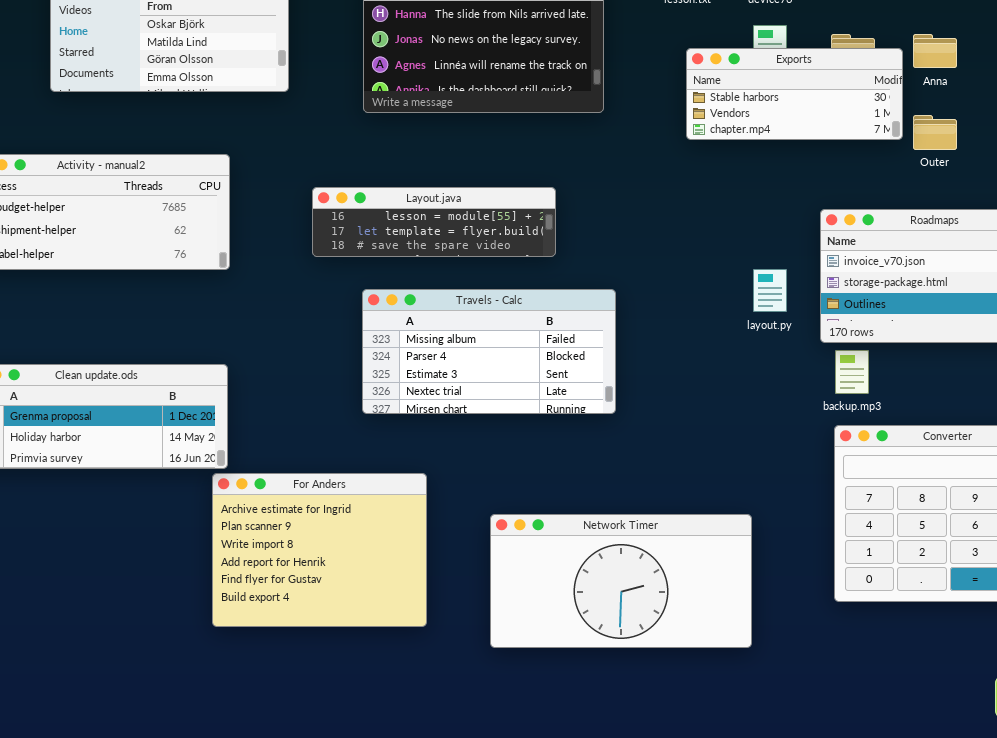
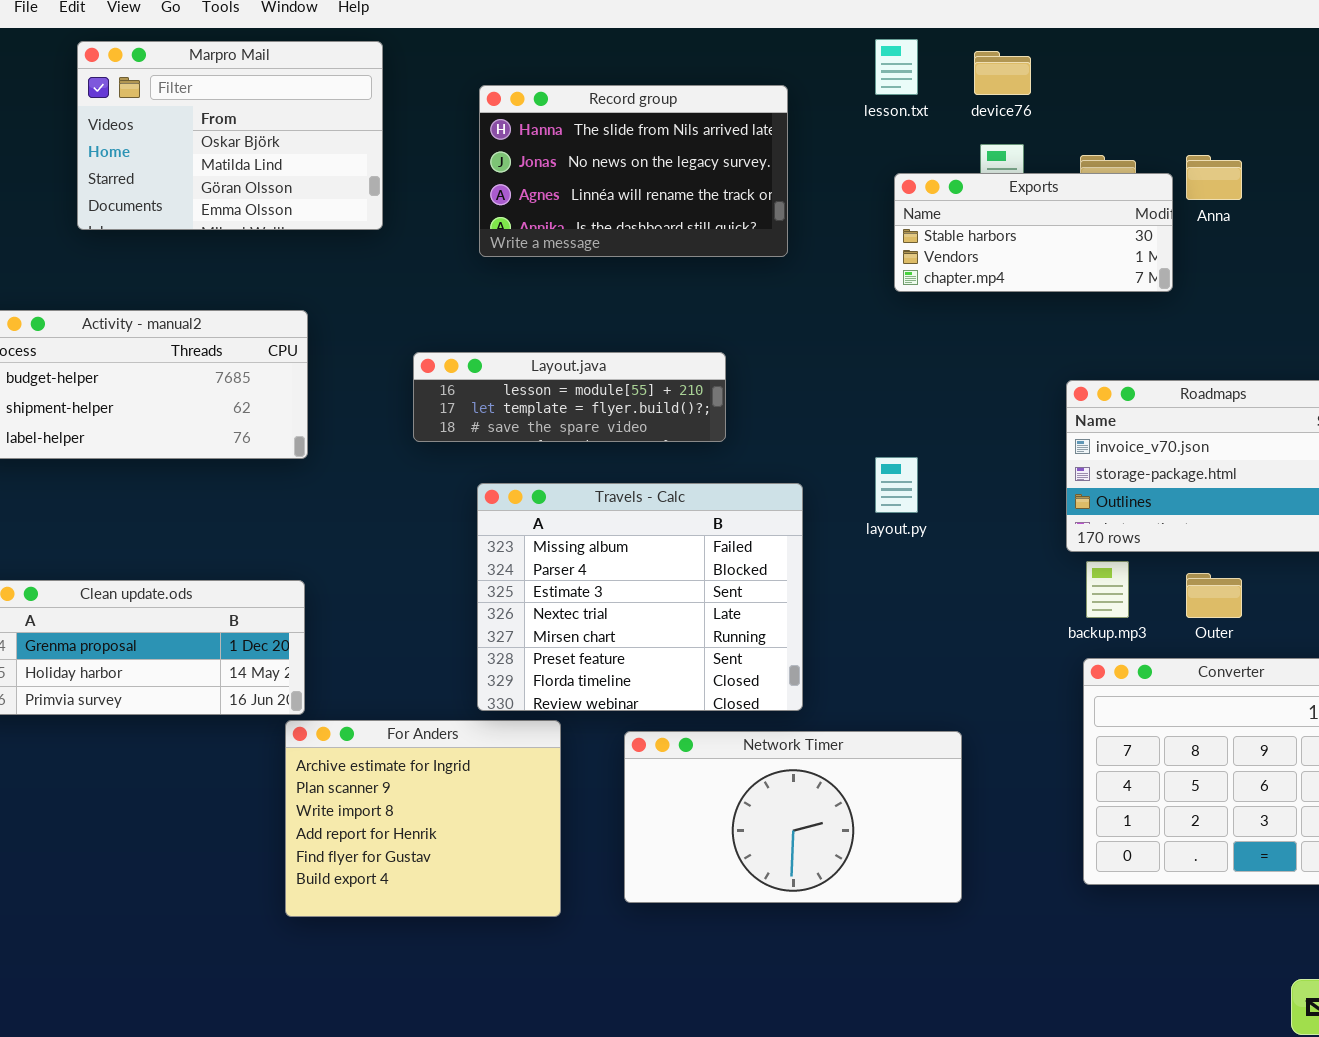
Outer: [913,115,957,150] -> [1186,573,1242,618], moved
layout.py: [753,269,787,312] -> [875,457,918,513], moved
Travels - Calc: [362,289,616,414] -> [477,483,803,711], resized
Network Timer: [490,514,752,648] -> [624,731,962,903], moved

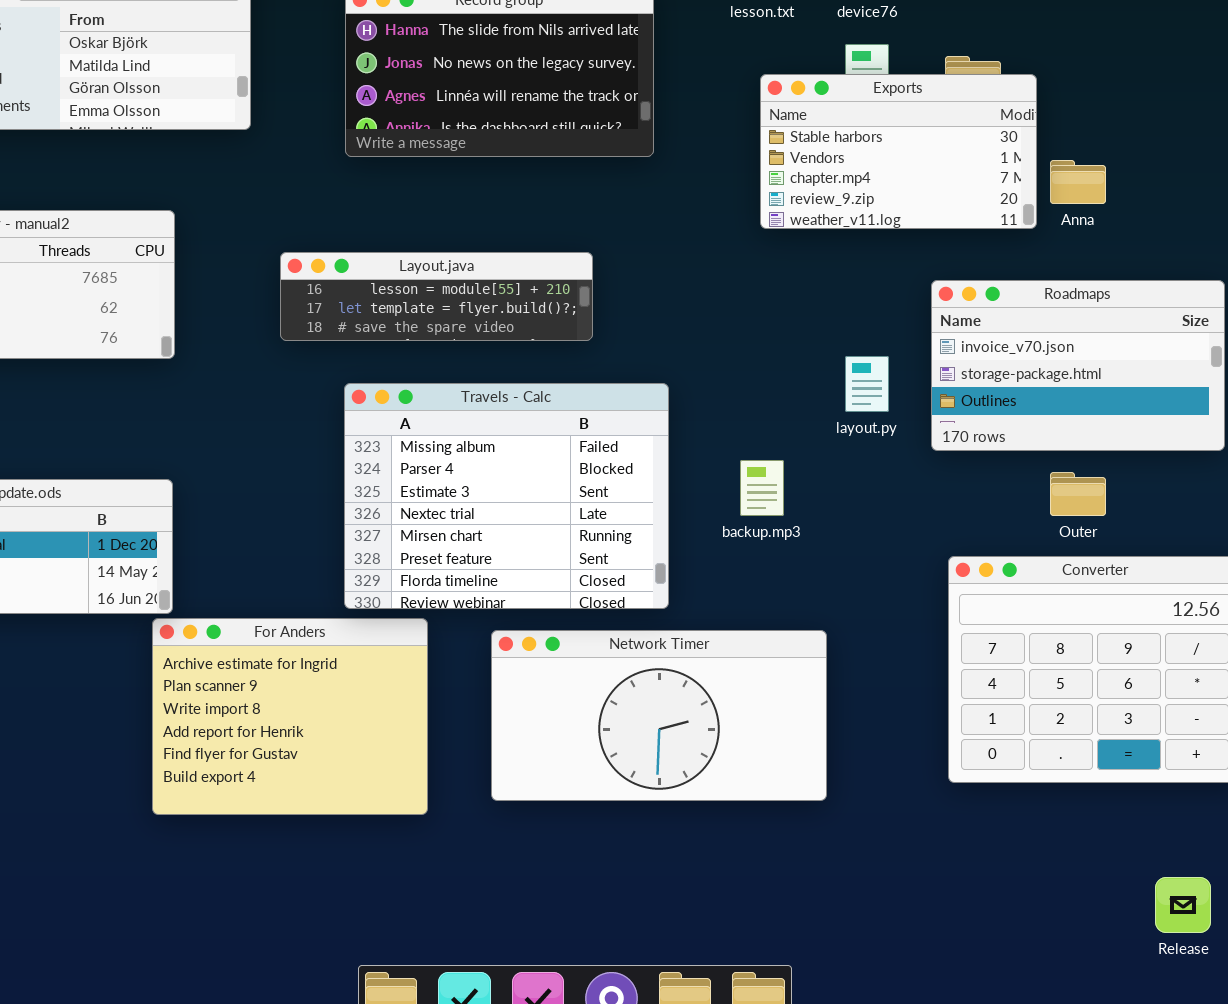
Anna: [1186,155,1242,200] -> [1050,160,1106,204], moved
Exports: [894,173,1173,292] -> [760,74,1037,229], resized
layout.py: [875,457,918,513] -> [845,356,889,412], moved
backup.mp3: [1086,561,1129,618] -> [740,460,784,516], moved

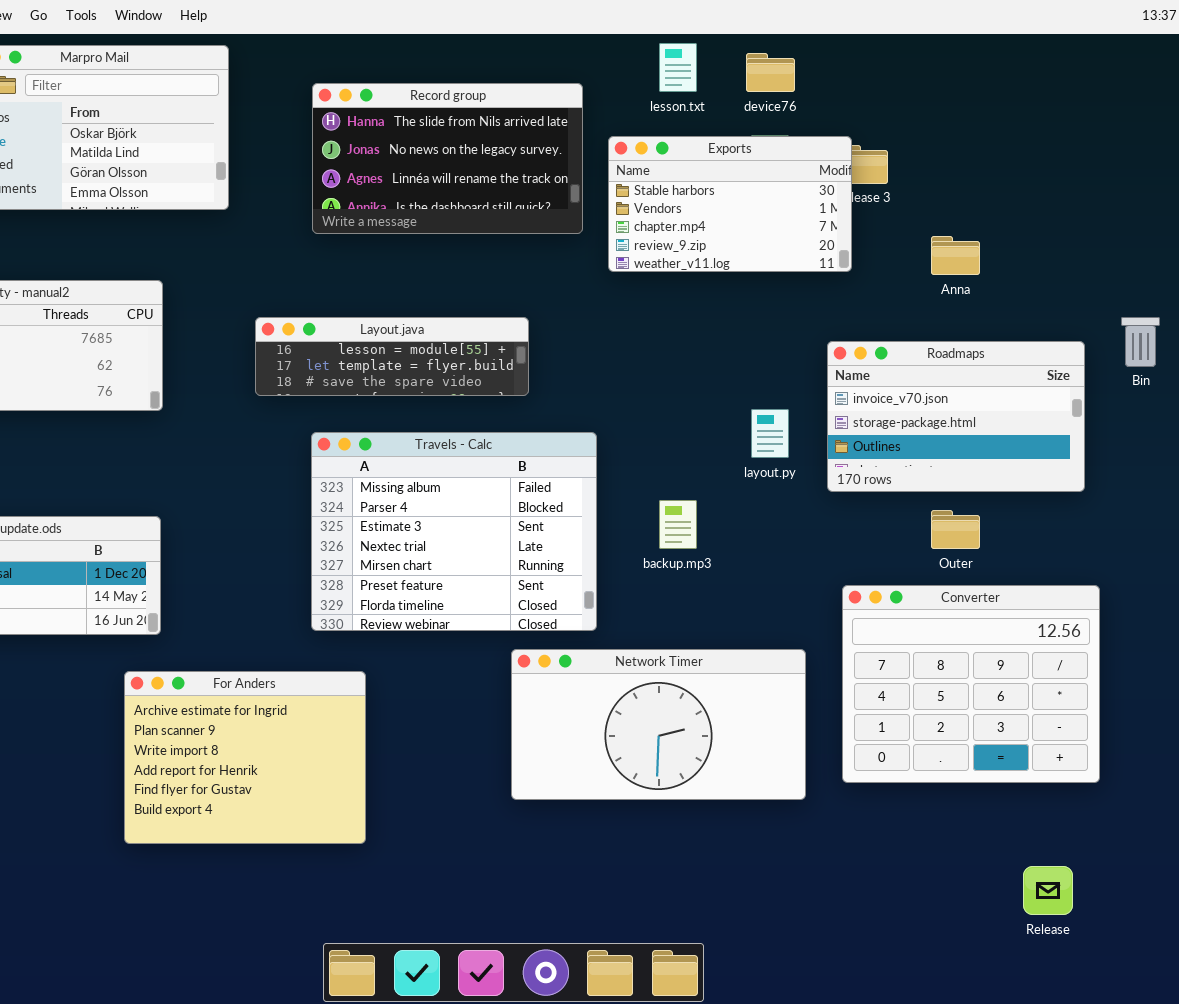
Exports: [760,74,1037,229] -> [608,136,852,272], moved
For Anders: [152,618,428,815] -> [124,671,366,844], moved
Network Timer: [491,630,827,801] -> [511,649,806,800], moved

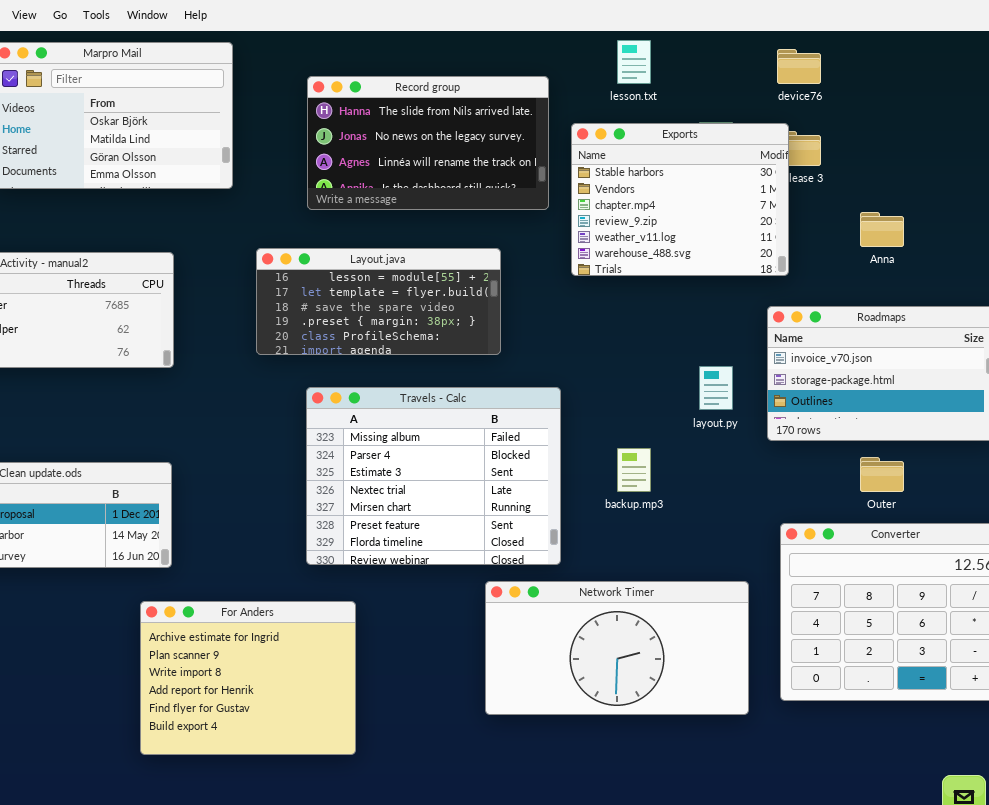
device76: [746,53,795,92] -> [777,49,821,84], moved
Exports: [608,136,852,272] -> [571,123,789,276], resized
Layout.java: [255,317,529,396] -> [256,248,501,355], resized

